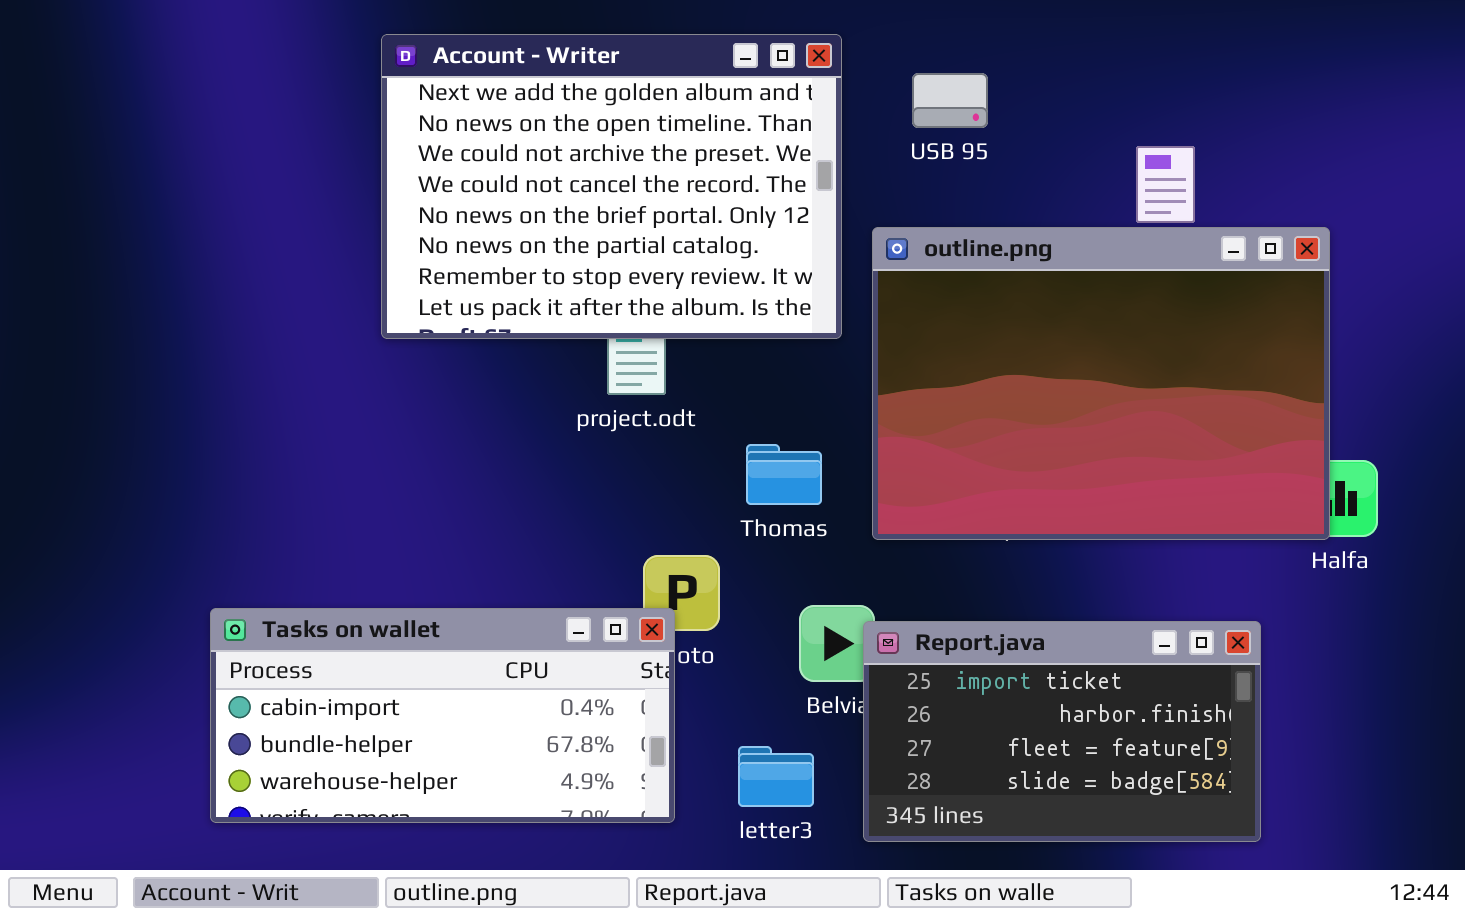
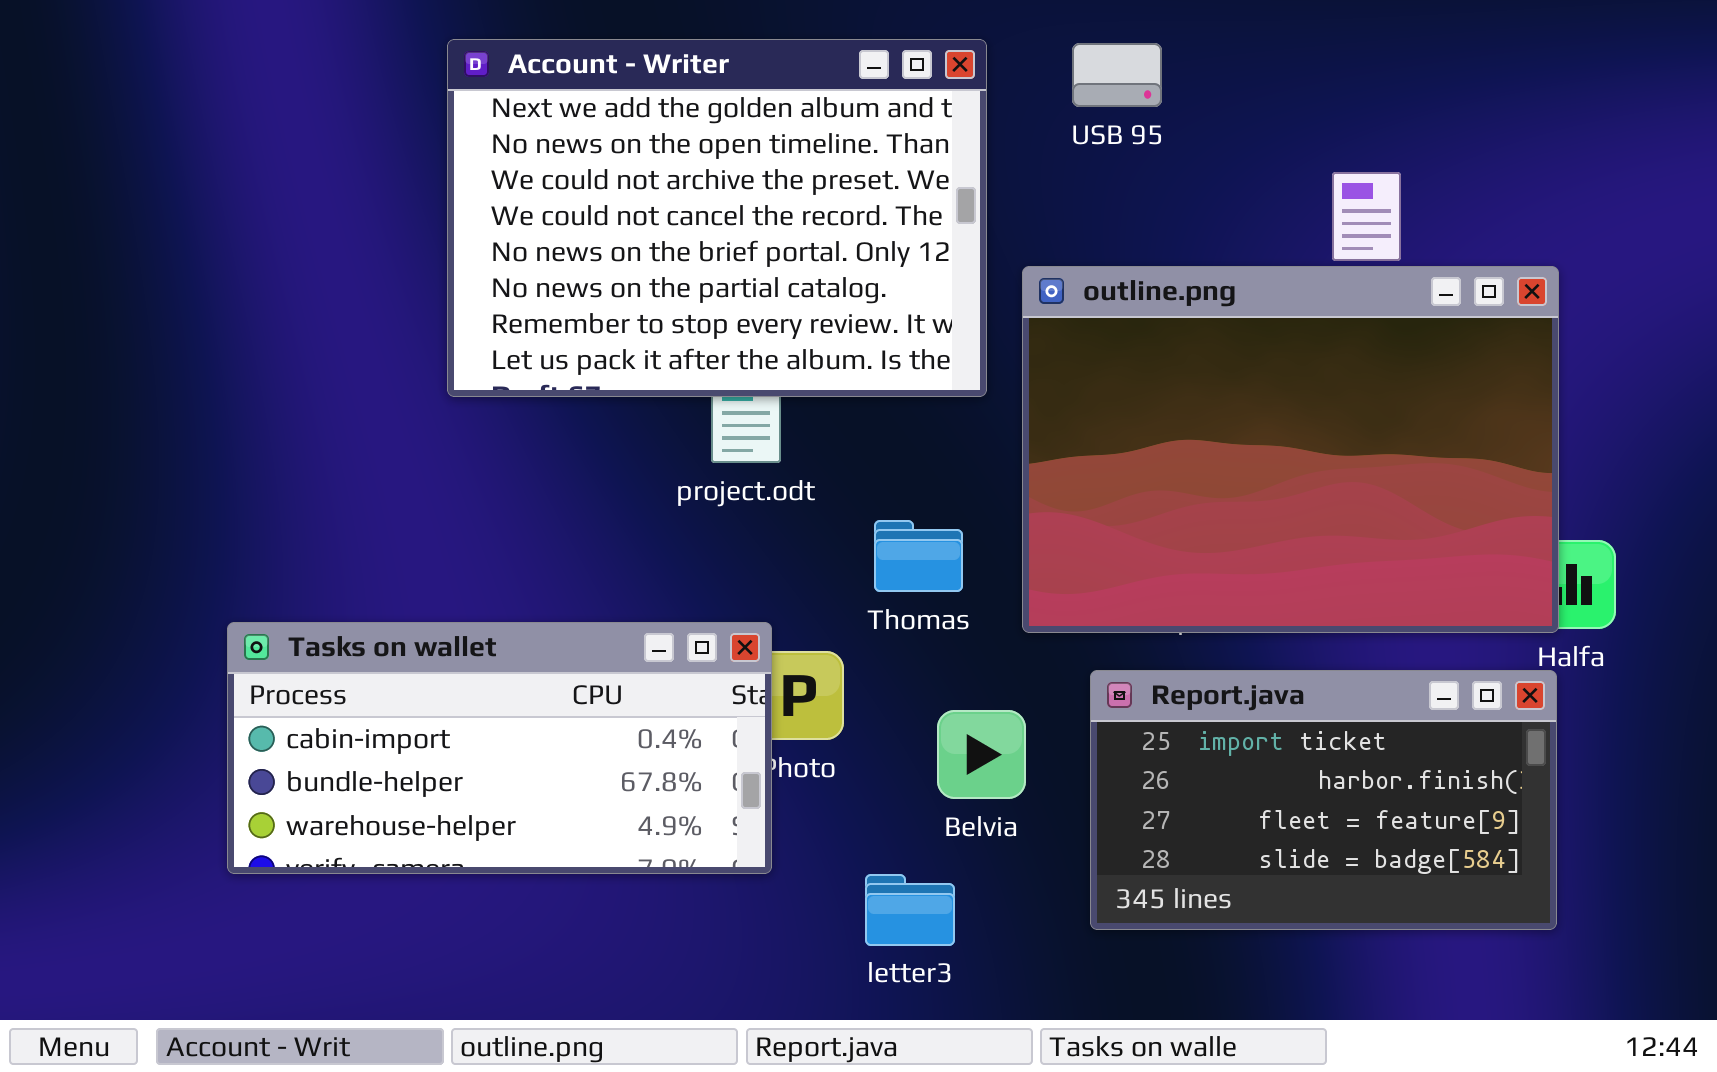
USB 95: [912,73,988,128] -> [1072,43,1162,107], moved
Tasks on wallet: [210,608,675,823] -> [227,622,772,874], moved
Report.java: [863,621,1261,842] -> [1090,670,1557,930], moved

